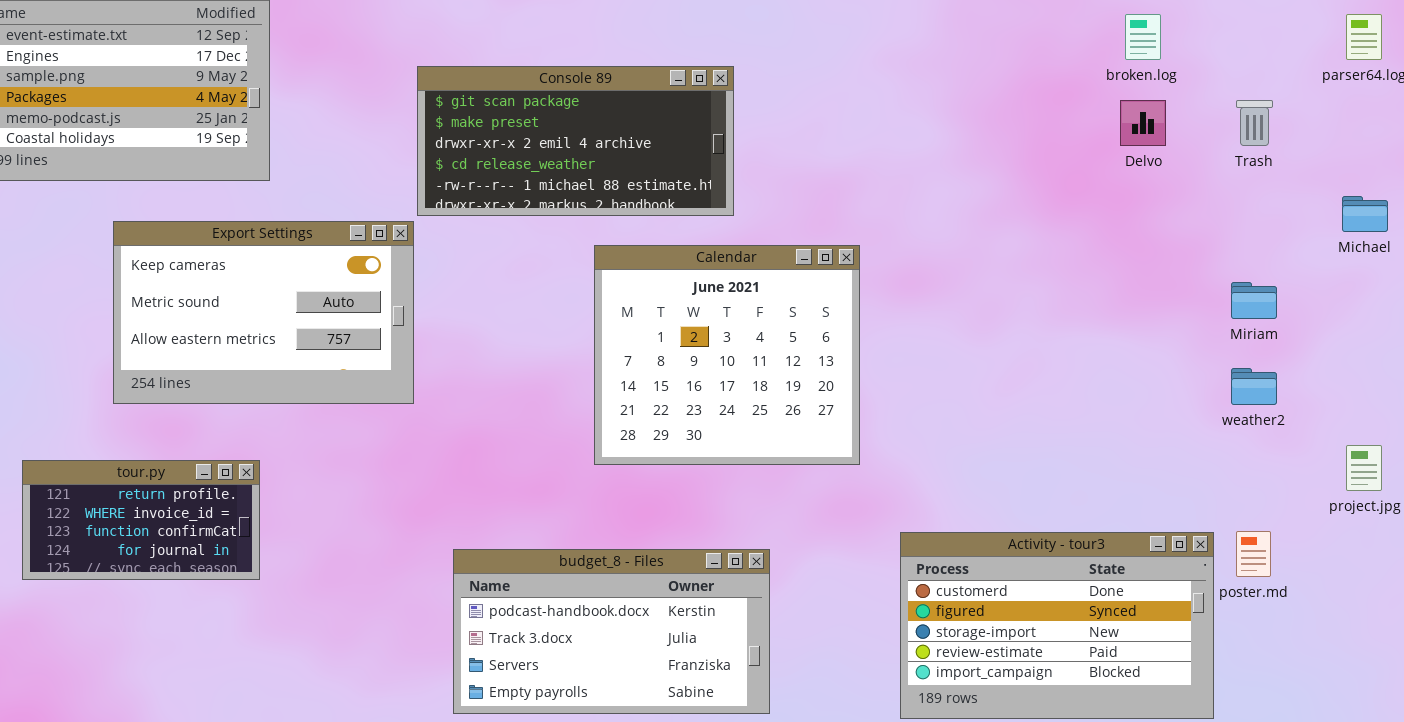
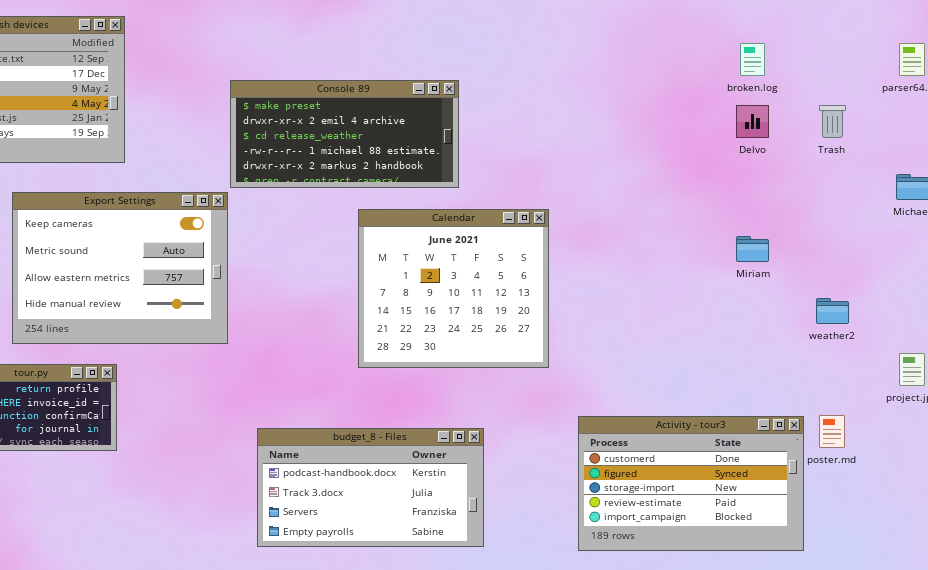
Console 89: [417,66,734,216] -> [230,80,459,188], scrolled down 1 row
Export Settings: [113,221,414,404] -> [12,192,228,344], resized
Miriam: [1231,282,1277,319] -> [736,236,769,262], moved

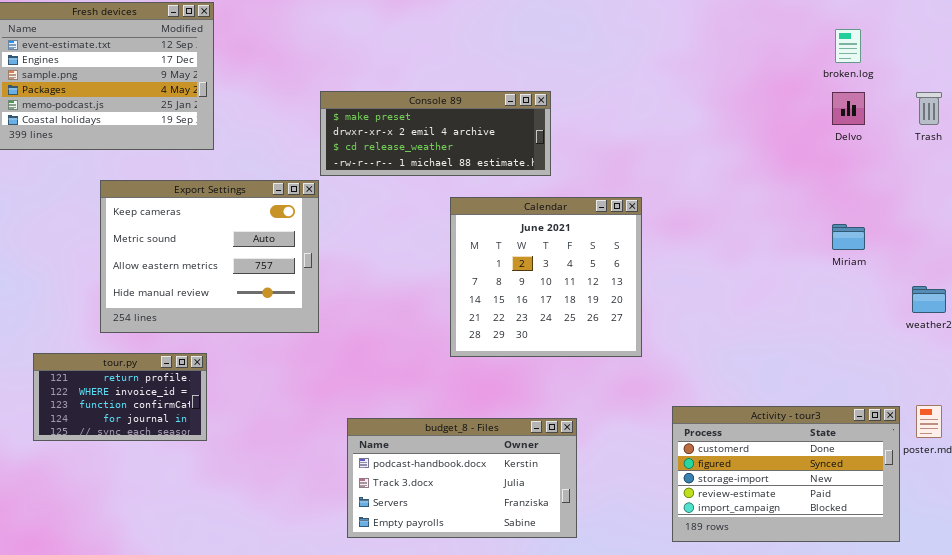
Console 89: [230,80,459,188] -> [320,91,551,176], resized

